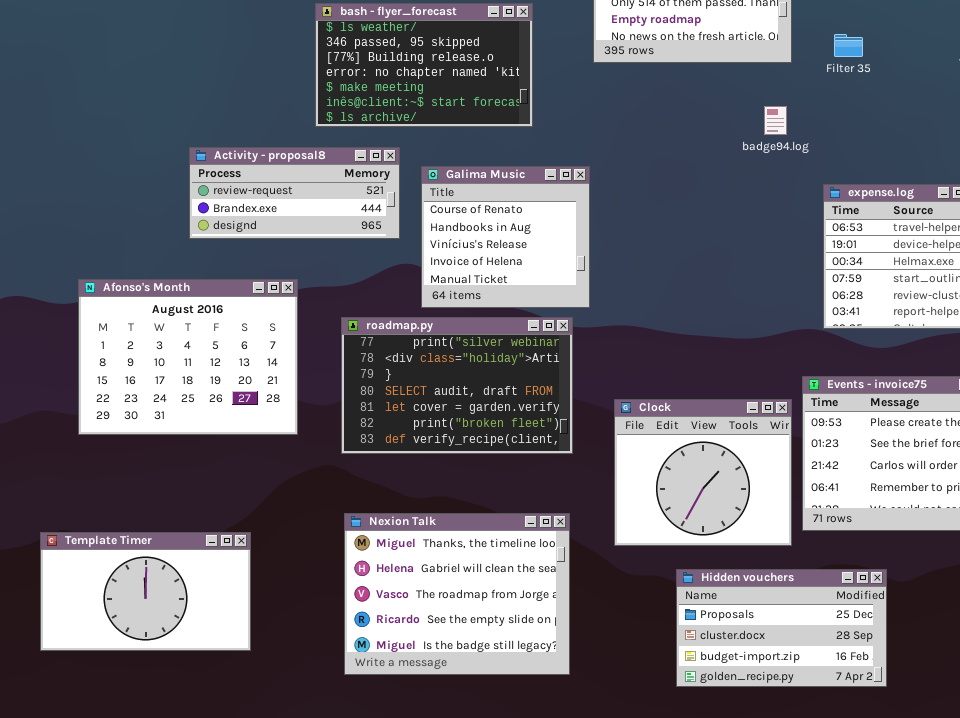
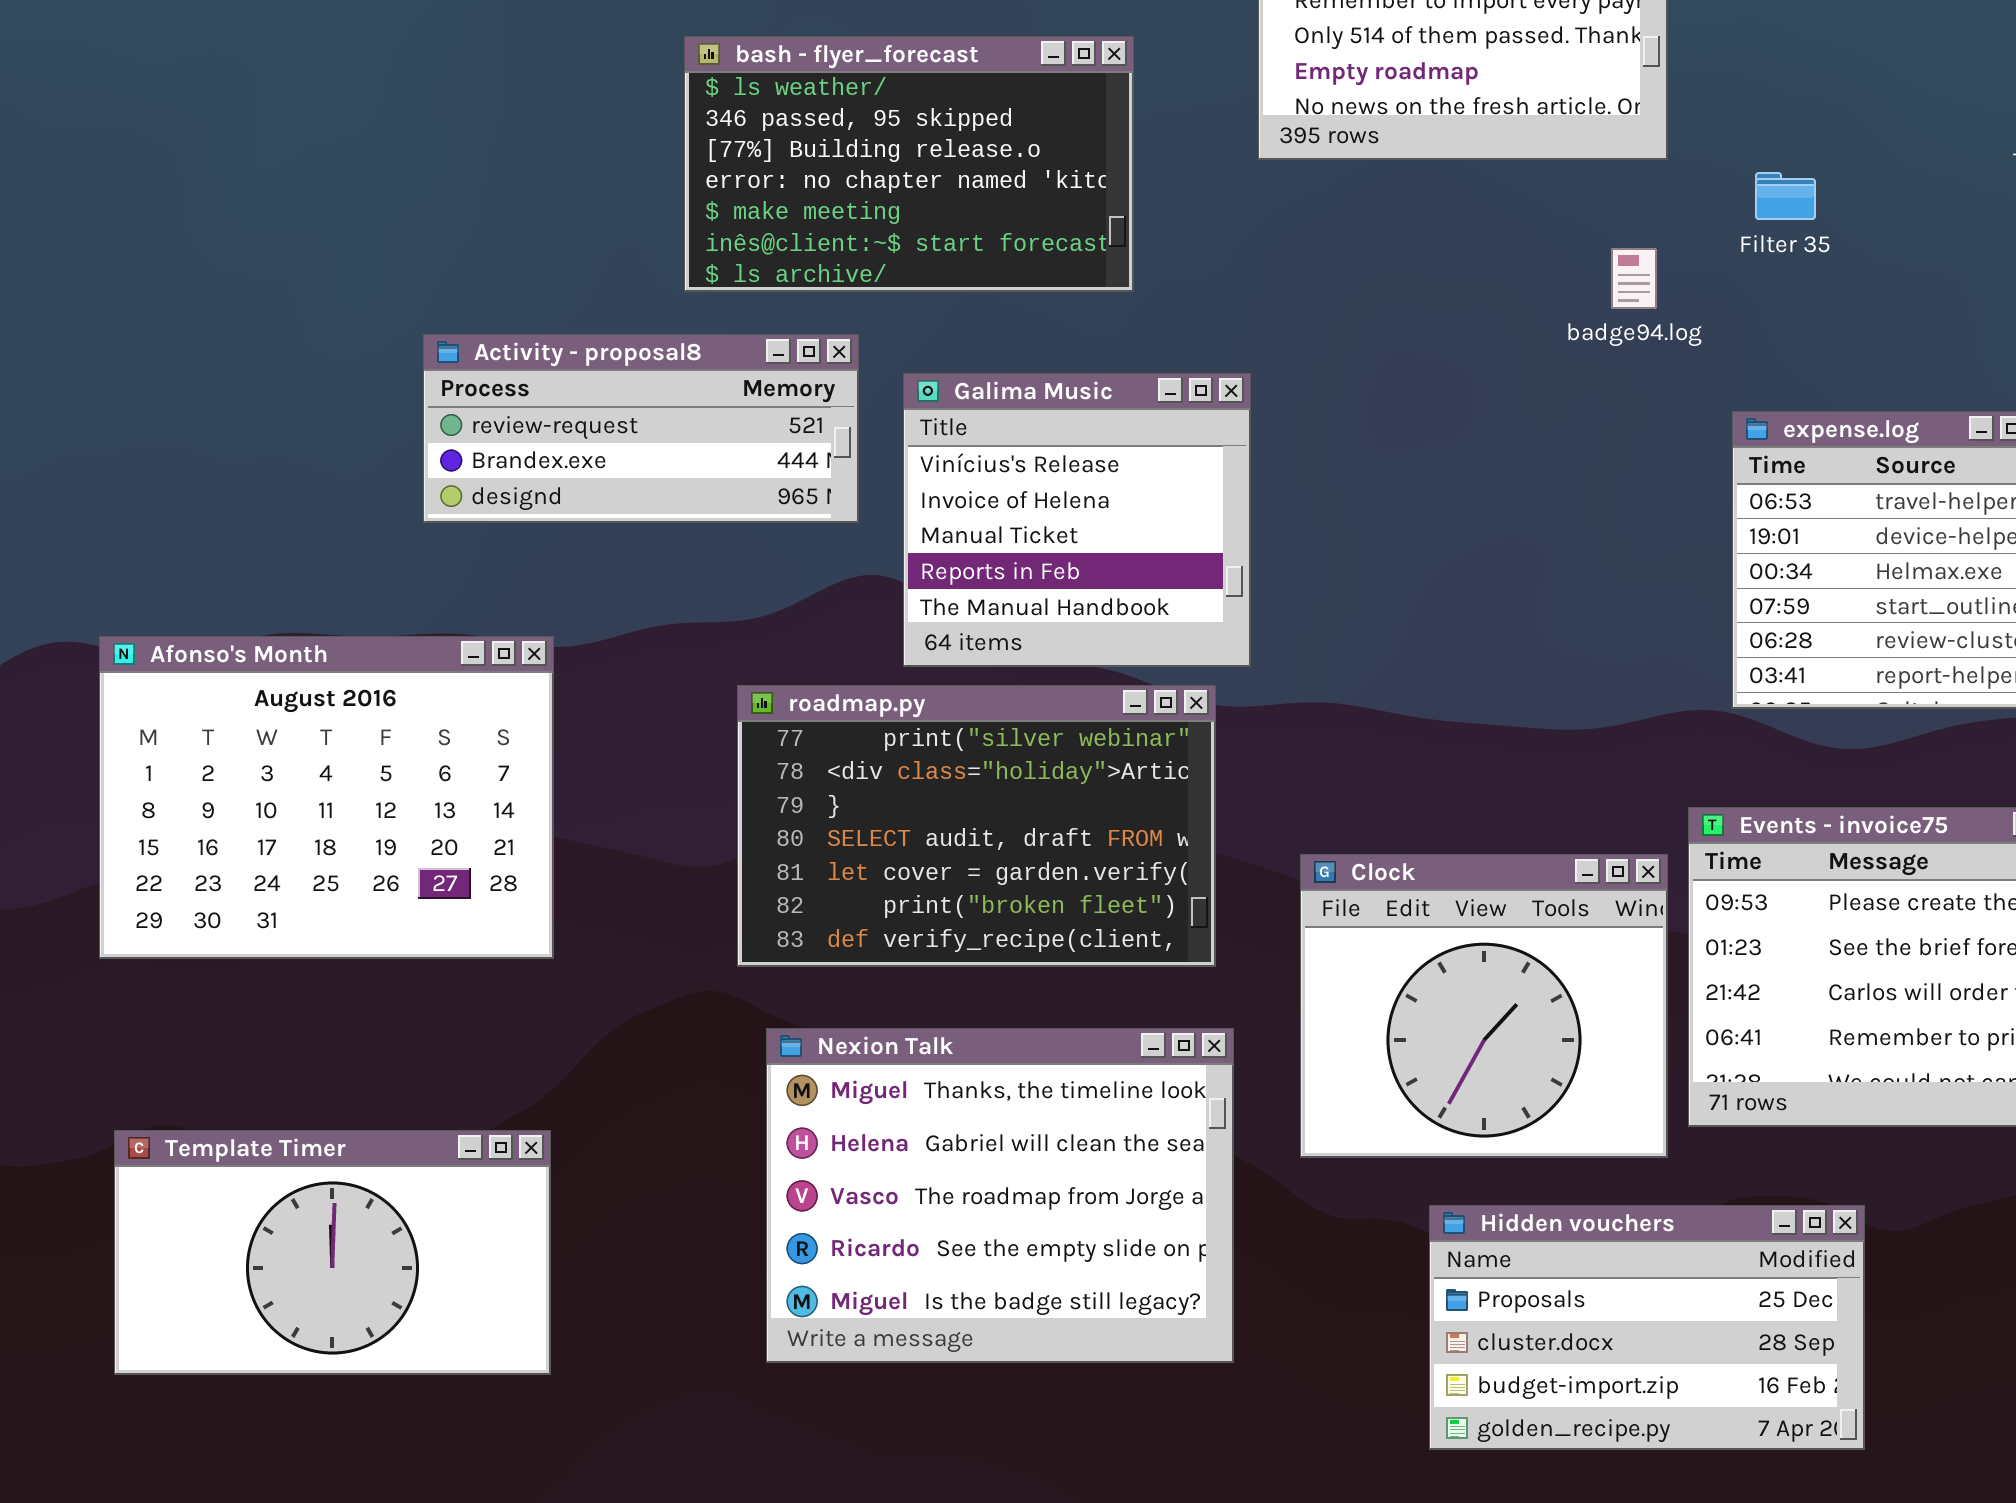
Filter 35: [834,34,863,57] -> [1755,172,1816,220], moved
Galima Music: [421,166,590,308] -> [903,373,1251,667], scrolled down 2 rows
Afonso's Month: [78,279,298,435] -> [99,636,554,959], moved
Nexion Talk: [344,513,570,675] -> [766,1028,1234,1363], moved

